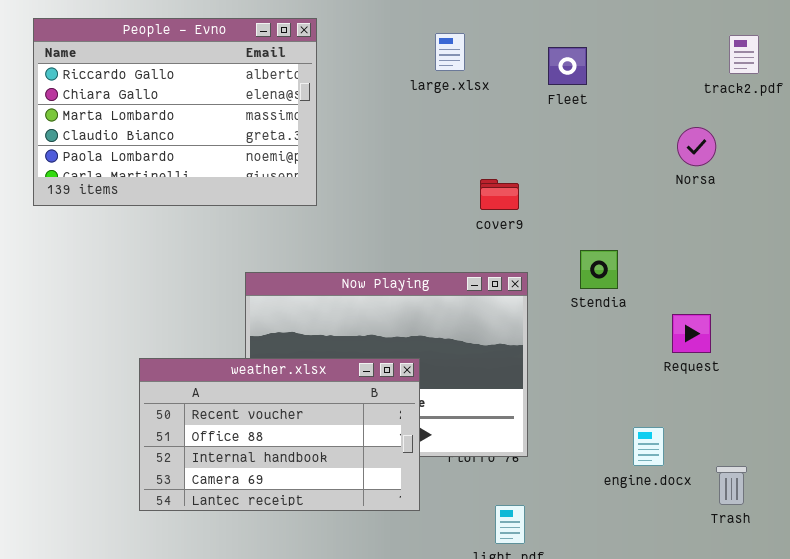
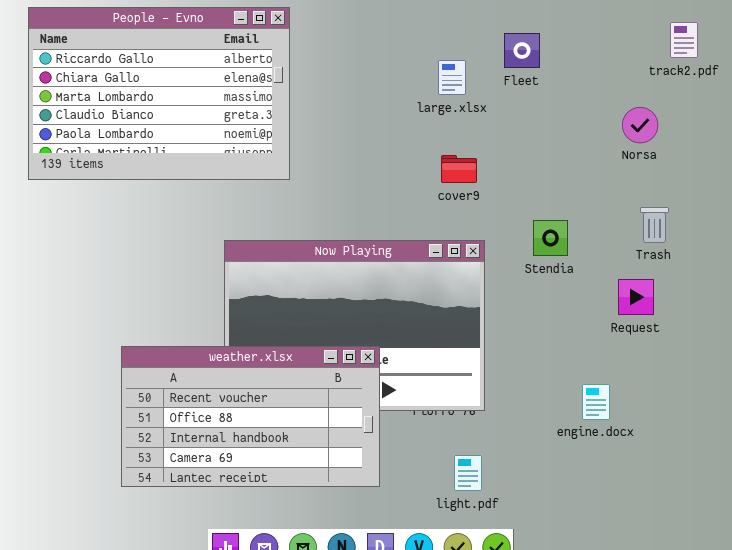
large.xlsx: [435,33,465,71] -> [438,60,466,95], moved
weather.xlsx: [139,358,420,511] -> [121,346,380,487], moved
Trash: [716,466,747,505] -> [640,207,669,243], moved

